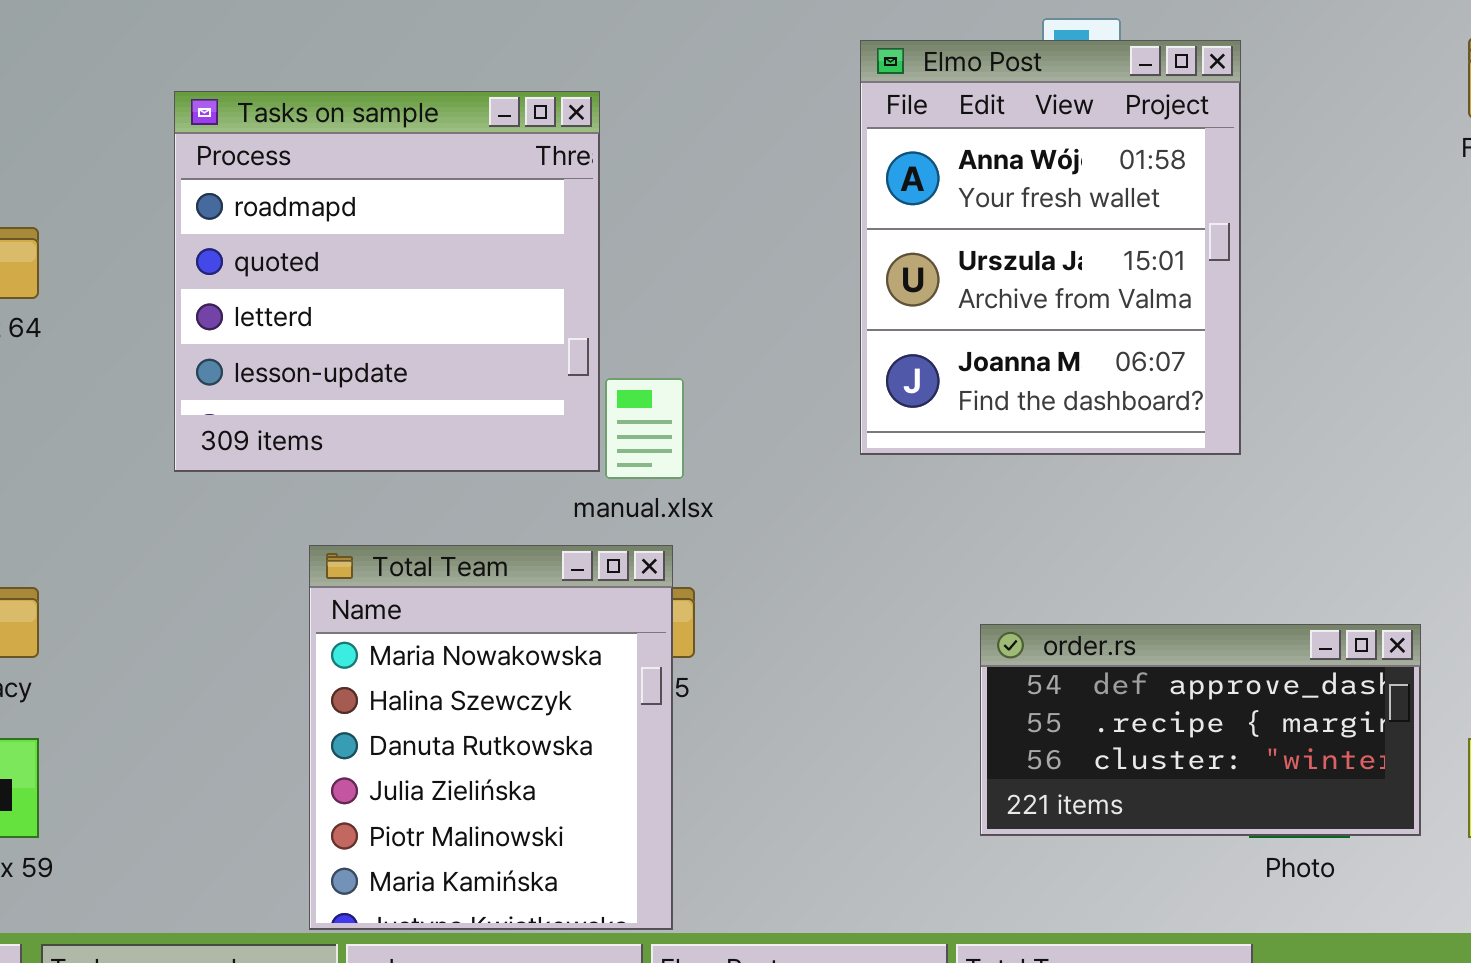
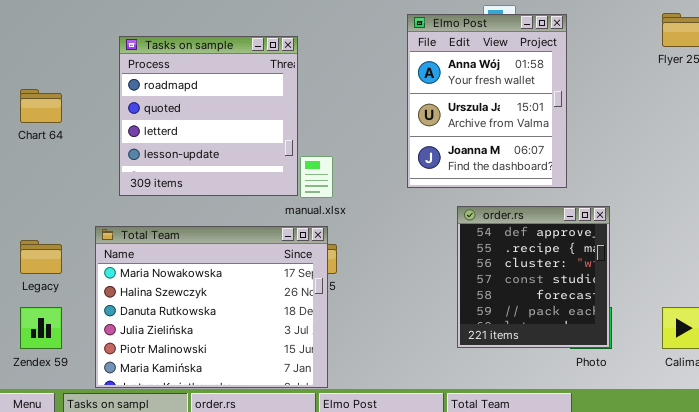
Total Team: [309,545,673,930] -> [95,226,328,388], resized
order.rs: [980,624,1421,836] -> [457,206,610,348], resized

